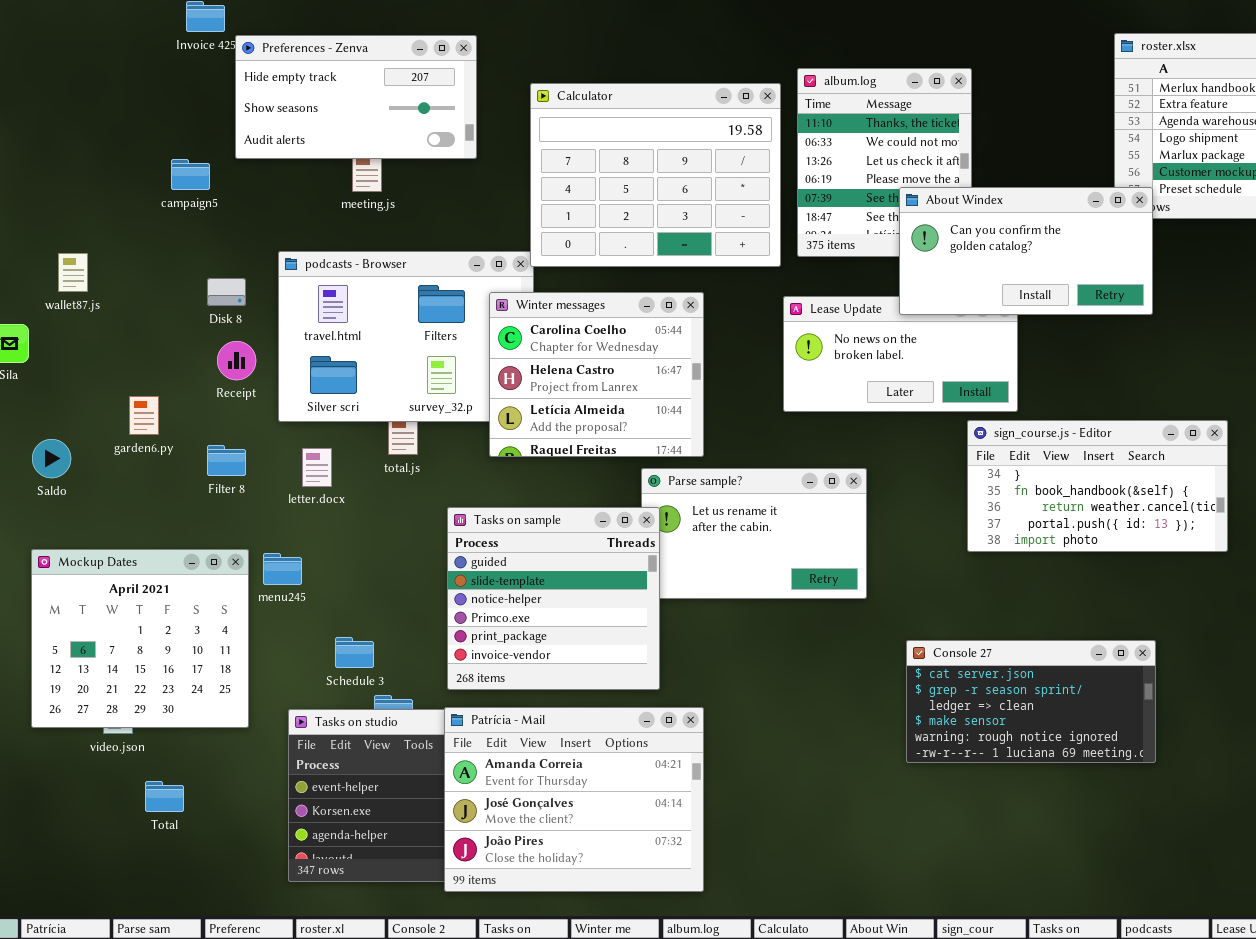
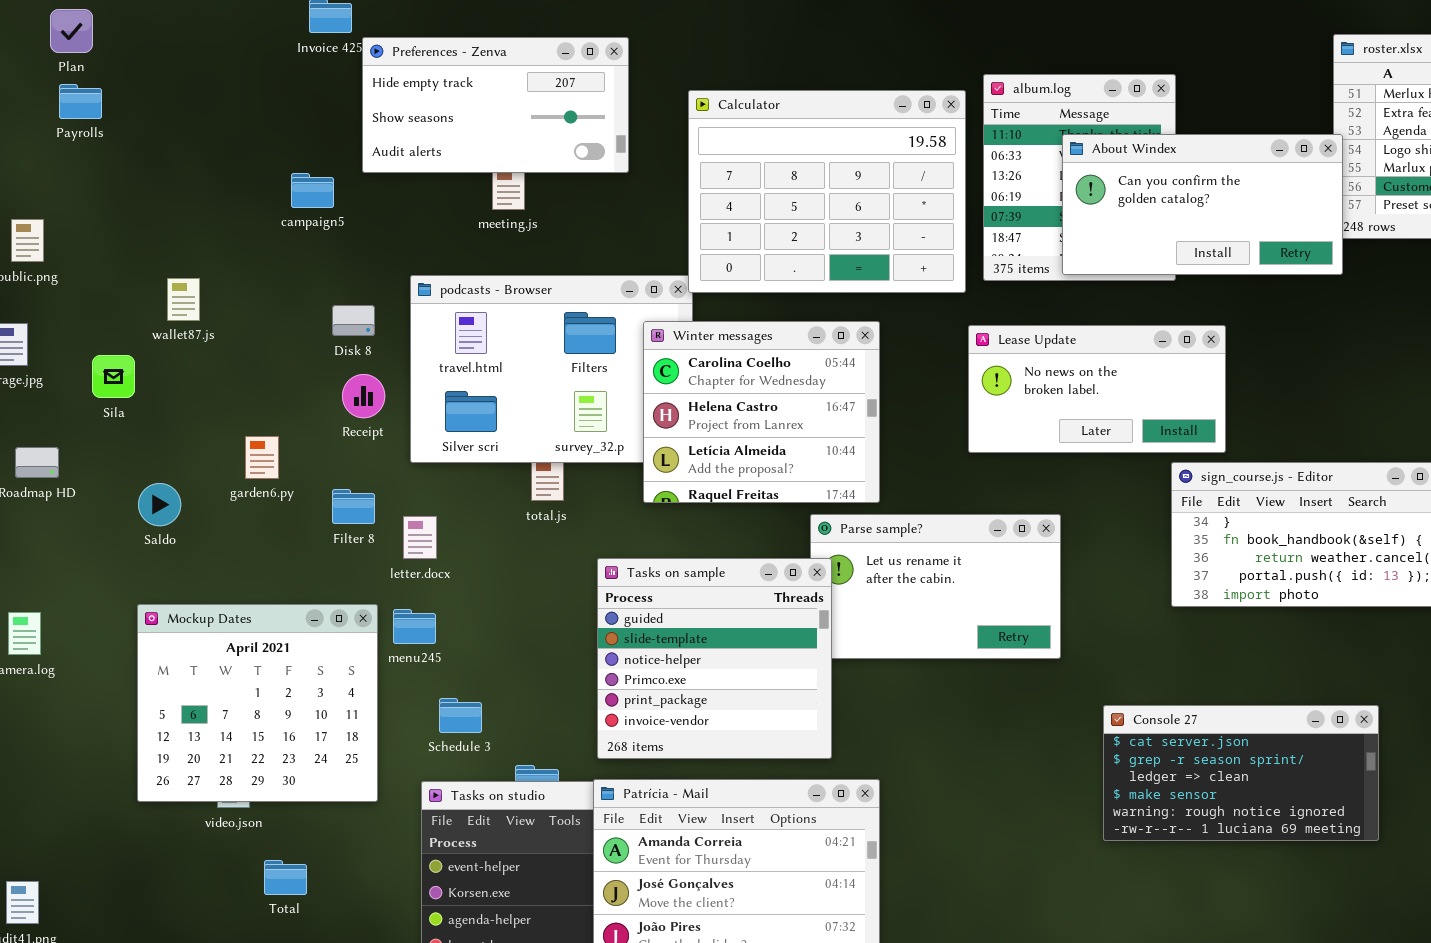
About Windex: [899,187,1153,315] -> [1062,134,1343,275], moved
letter.docx: [302,448,332,487] -> [403,516,437,559], moved
Schedule 3: [335,637,374,668] -> [439,698,482,733], moved

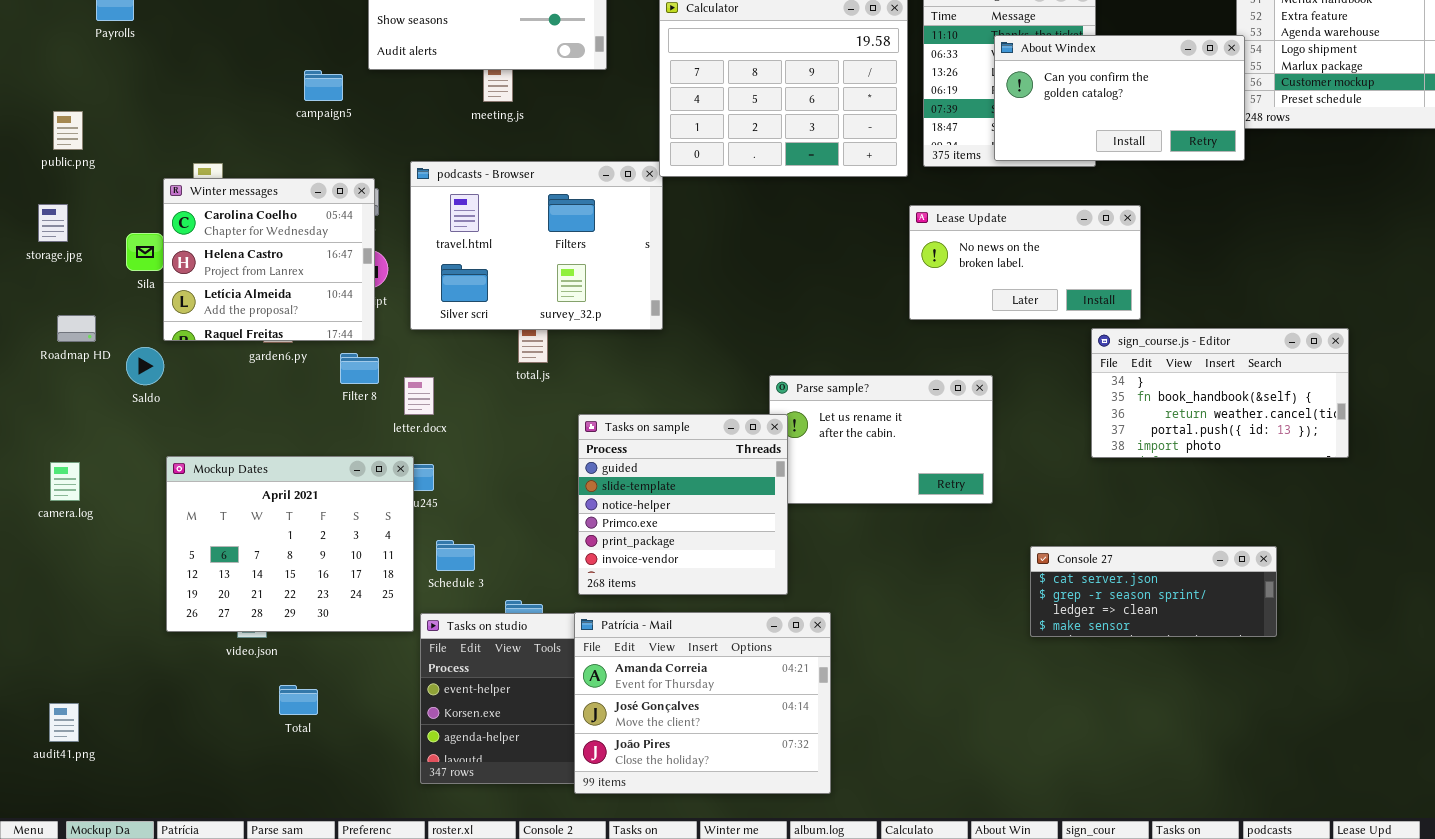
Winter messages: [643,321,880,503] -> [163,178,375,341], moved
Saldo: [138,483,181,526] -> [126,347,164,385], moved
Mockup Dates: [137,604,378,802] -> [166,456,414,632], resized
Console 27: [1103,705,1379,841] -> [1030,546,1277,637], resized

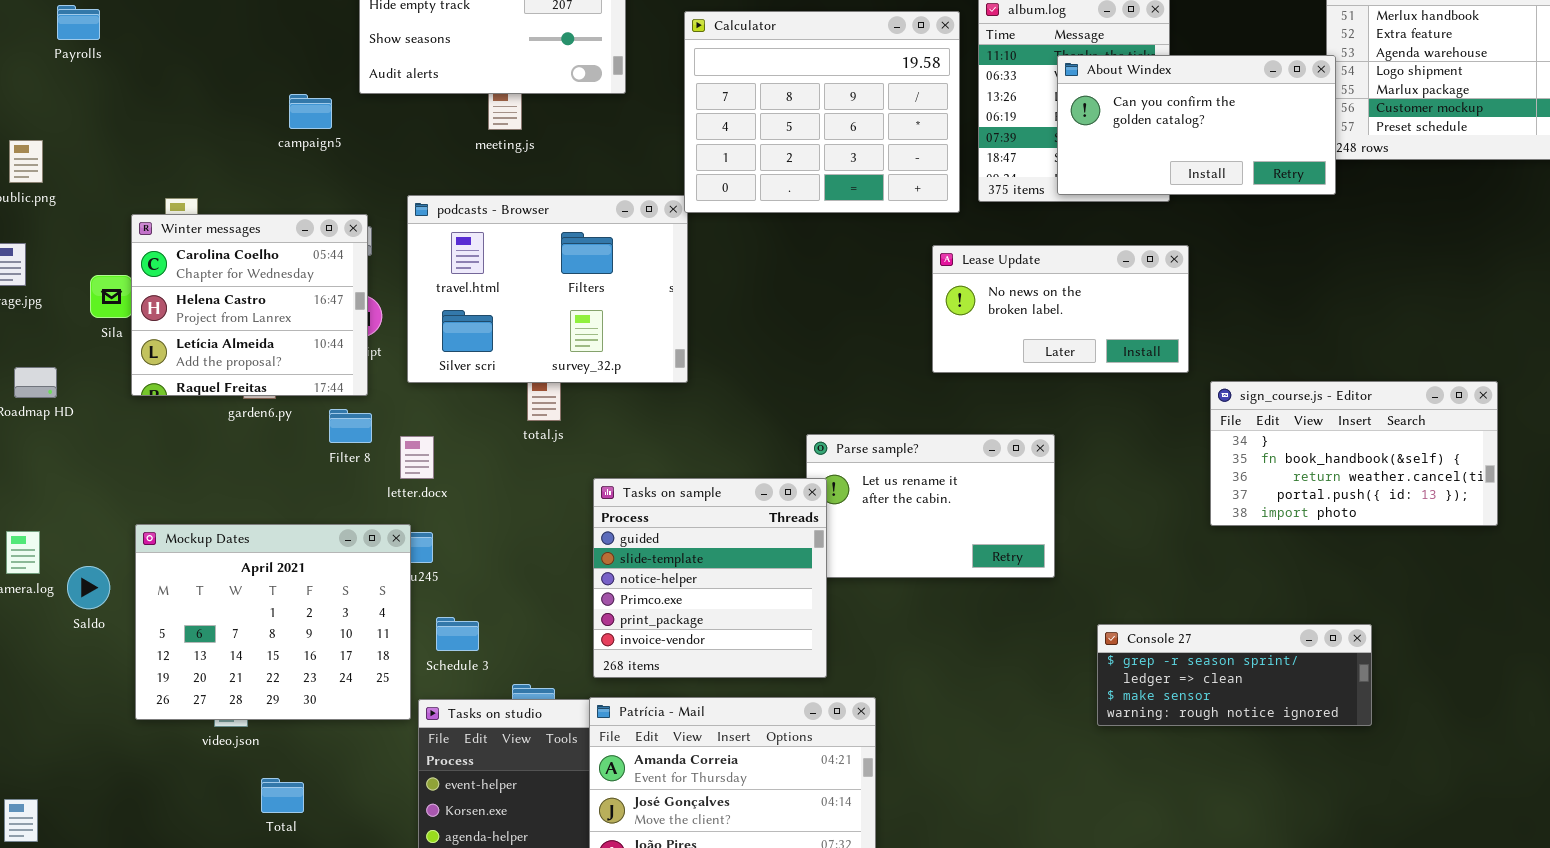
Lease Update: [909,205,1141,320] -> [932,245,1189,373], moved
sign_course.js - Editor: [1091,328,1349,458] -> [1210,381,1498,526], moved
Saldo: [126,347,164,385] -> [67,566,110,609], moved
Console 27: [1030,546,1277,637] -> [1097,624,1372,726], scrolled down 1 row

